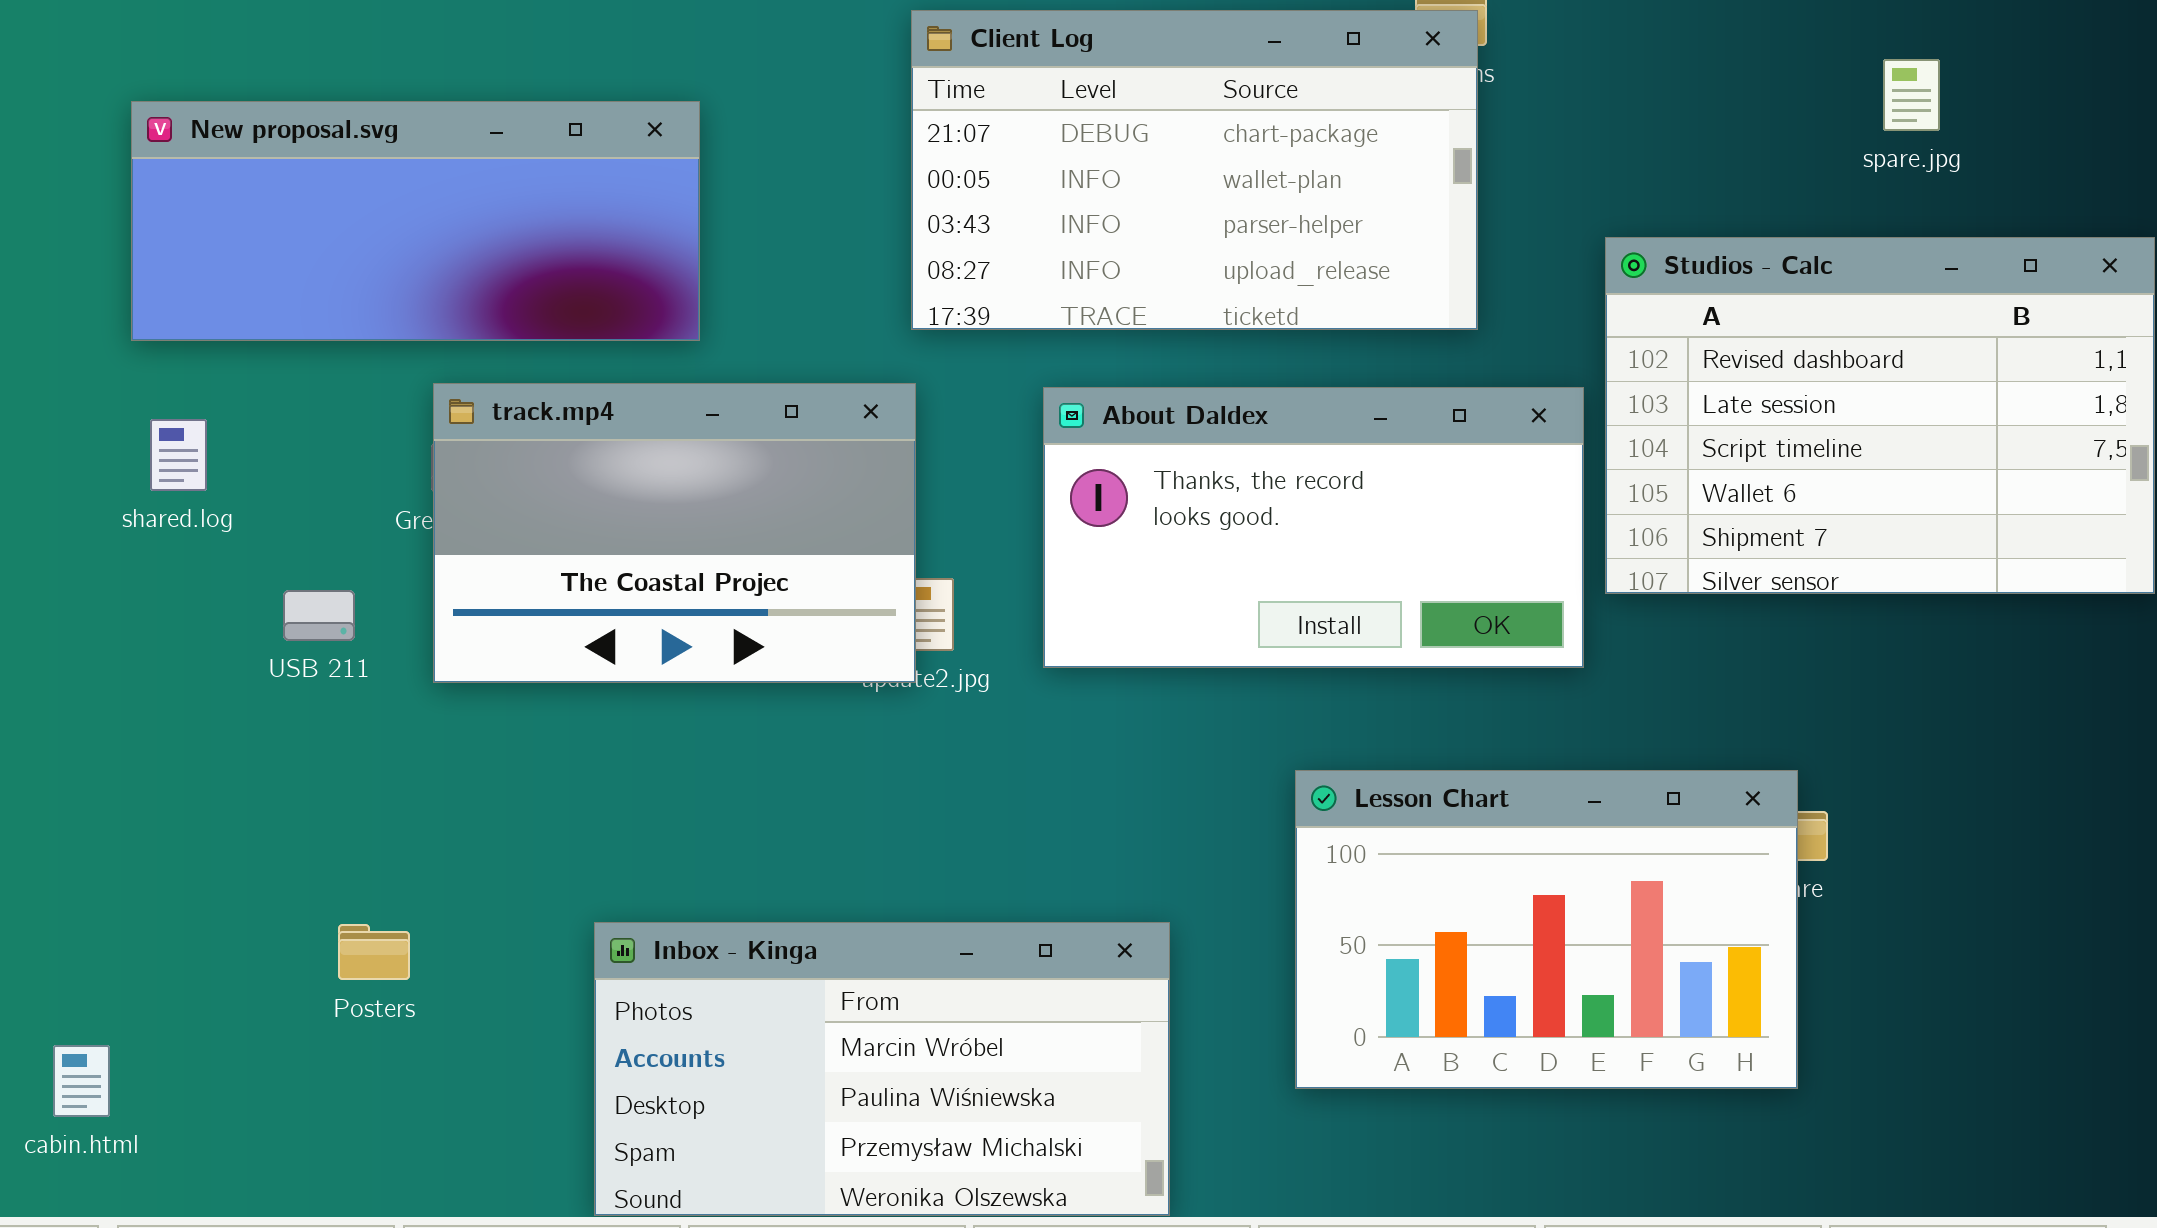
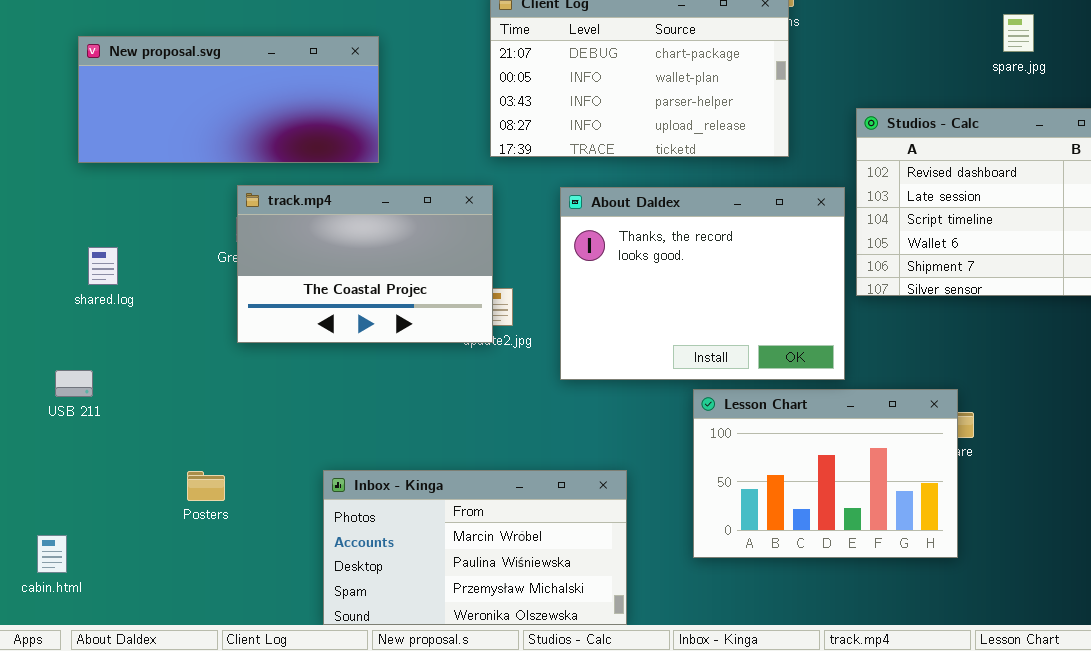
About Daldex: [1043,387,1584,668] -> [560,187,845,380], resized
shared.log: [150,419,207,491] -> [88,247,118,285], moved
USB 211: [283,590,355,641] -> [55,370,93,397], moved

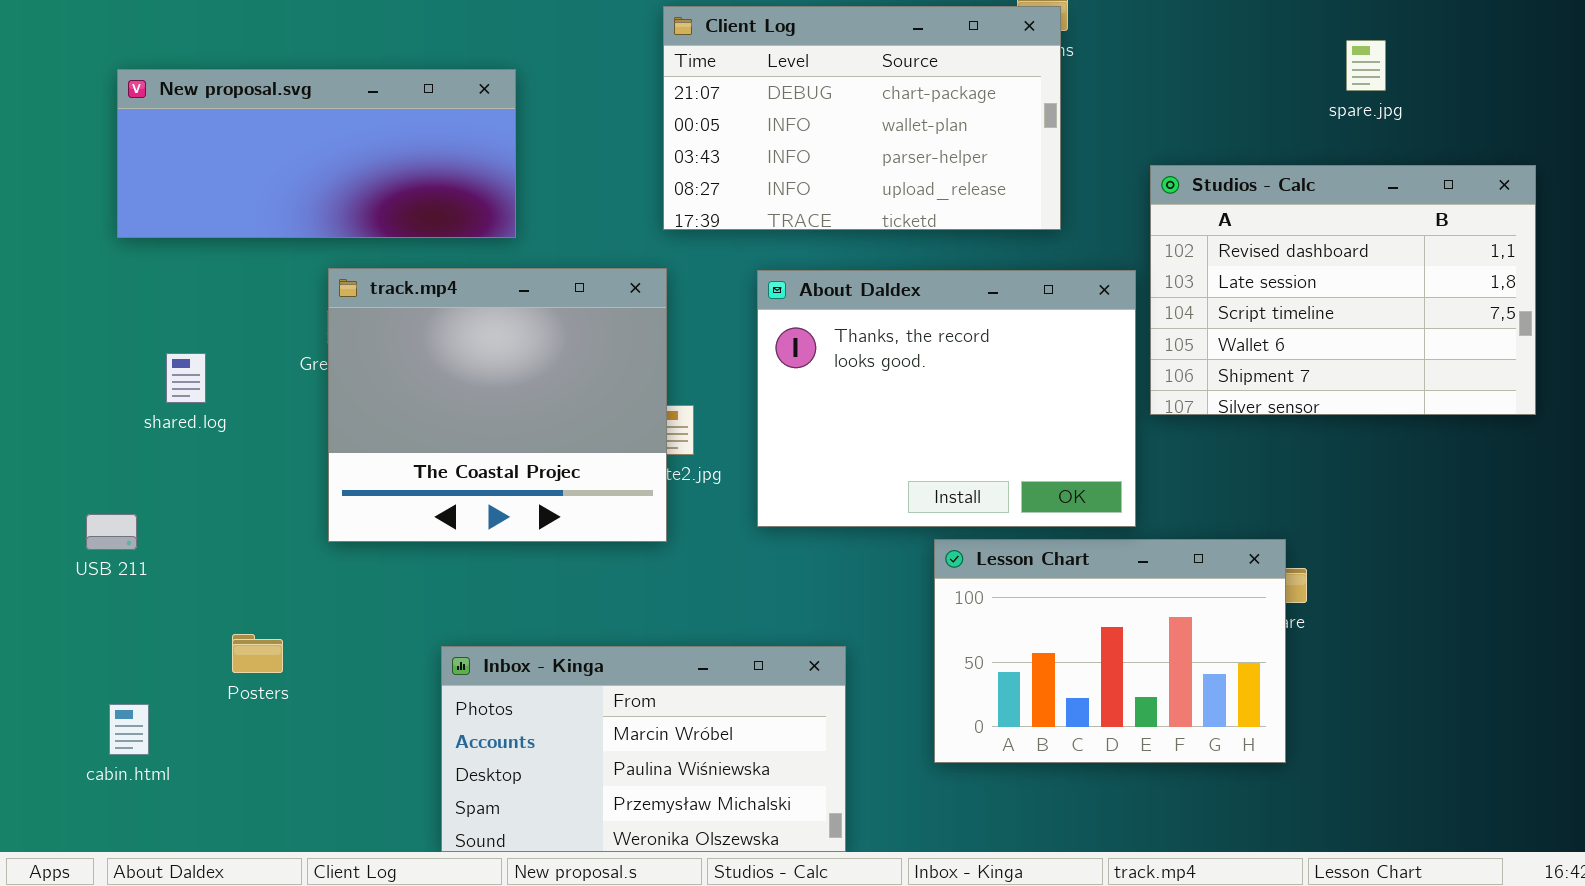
track.mp4: [237,185,493,343] -> [328,268,667,542], resized
shared.log: [88,247,118,285] -> [166,353,206,403], moved
Posters: [187,471,225,501] -> [232,634,283,673], moved
cabin.html: [37,535,67,573] -> [109,704,149,755], moved

